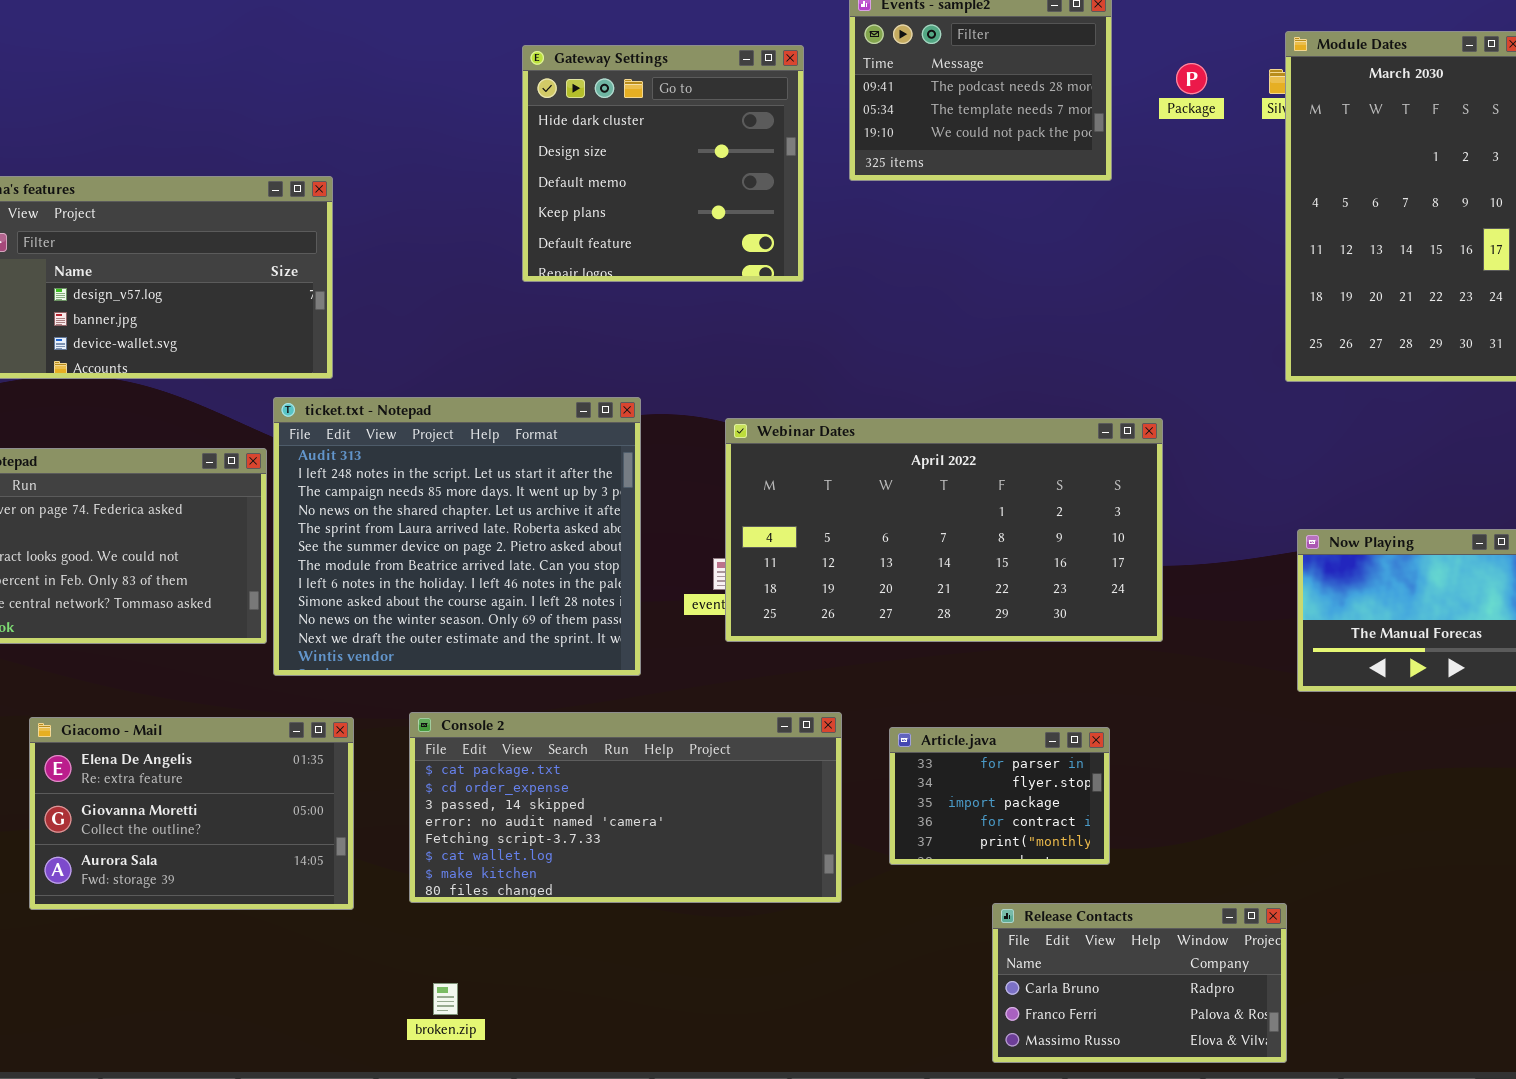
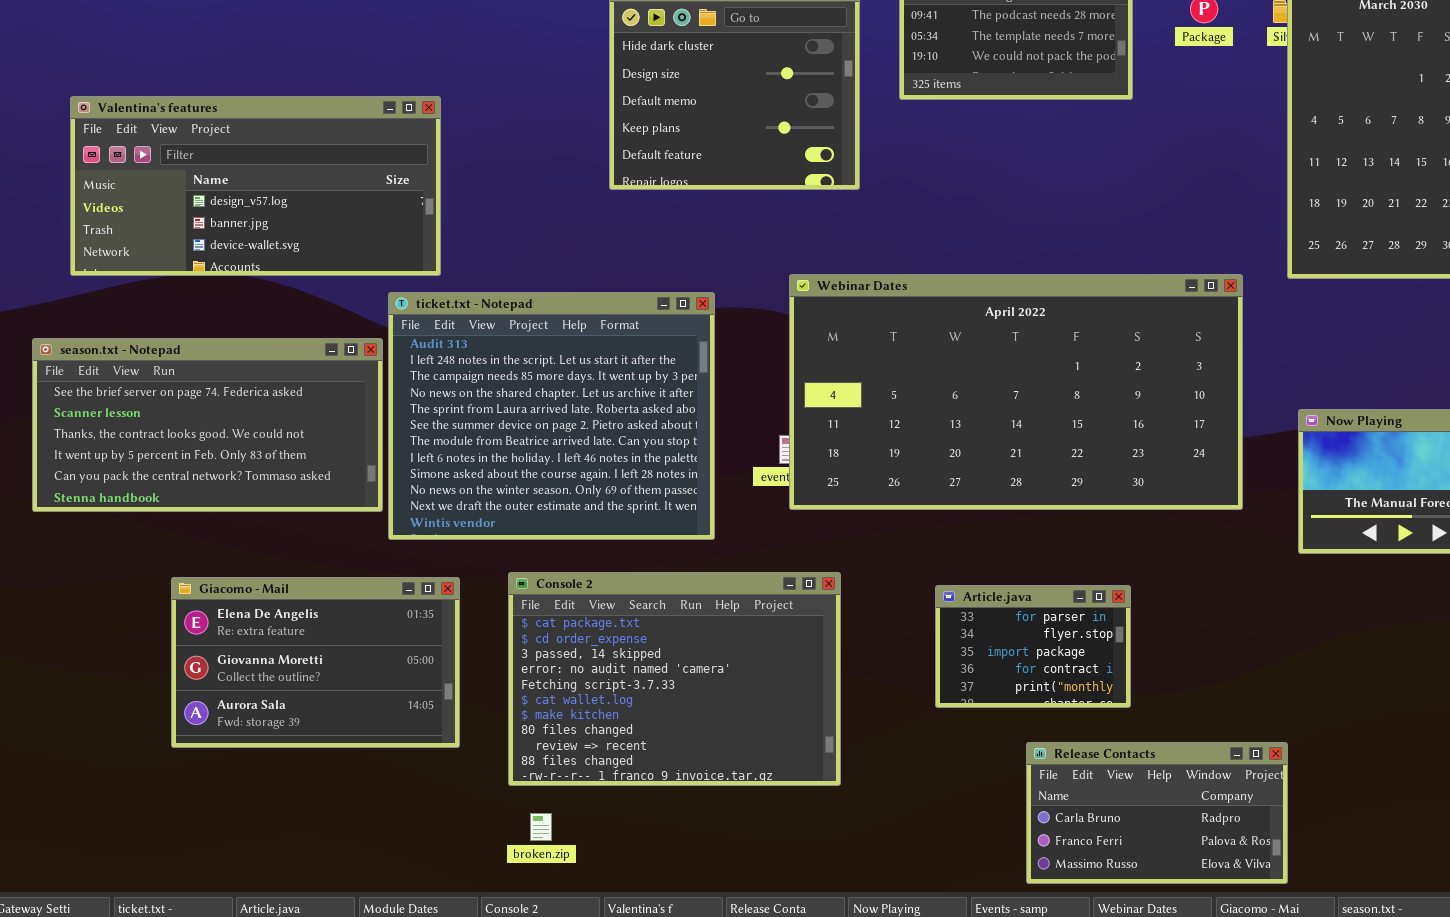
Webinar Dates: [725,418,1163,642] -> [789,274,1243,510], resized
Console 2: [409,712,842,903] -> [508,572,841,786], resized

